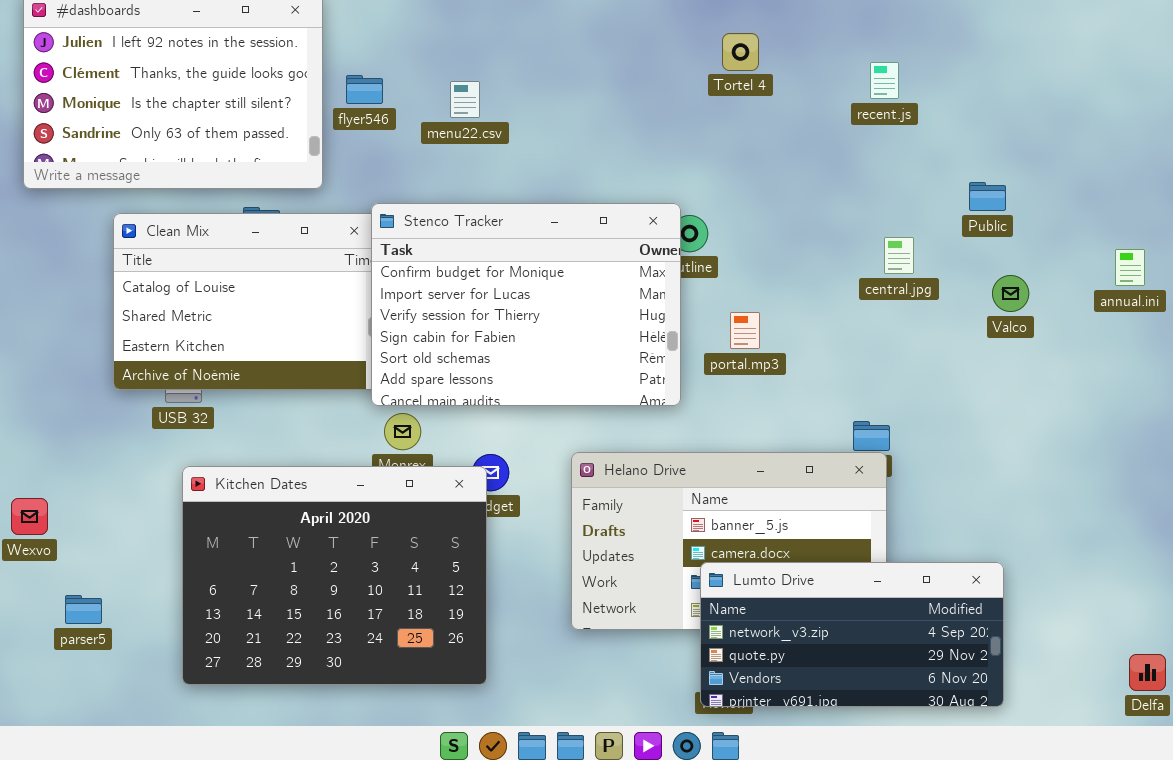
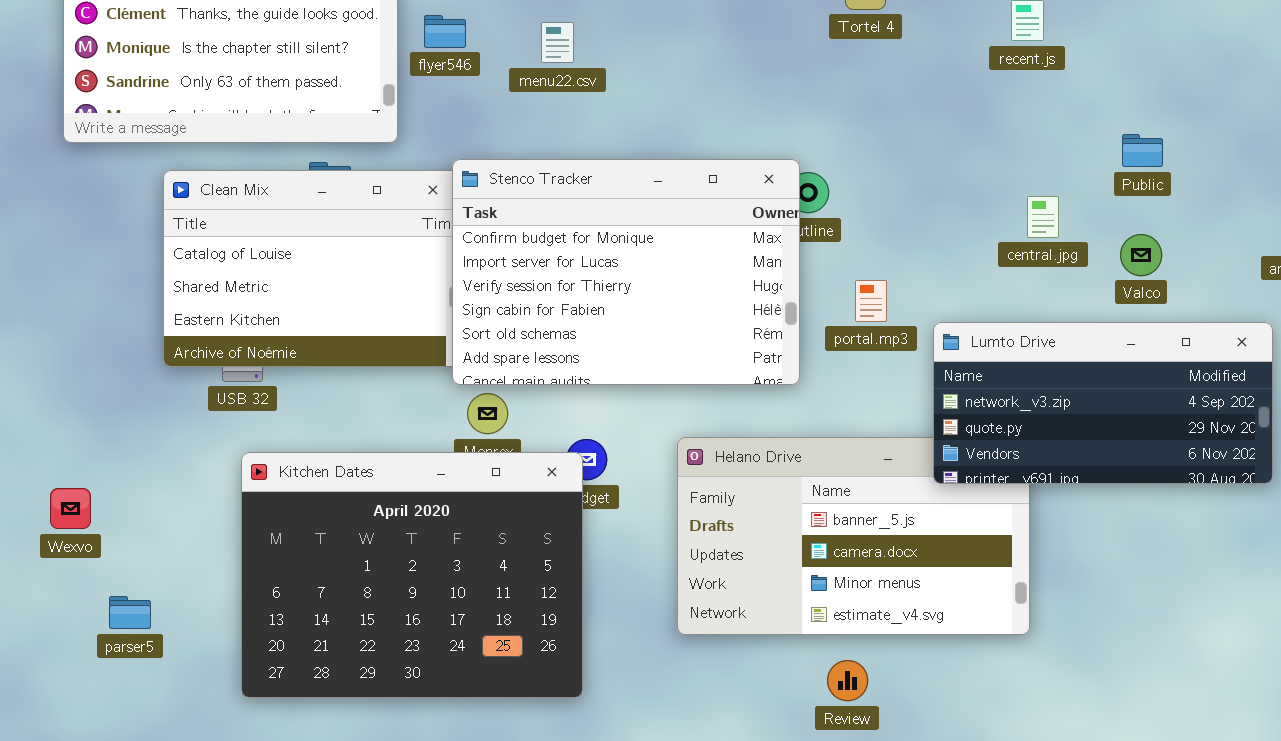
Valco: [992,275,1029,312] -> [1120,234,1162,276], moved
Lumto Drive: [700,562,1004,707] -> [933,322,1273,484], moved

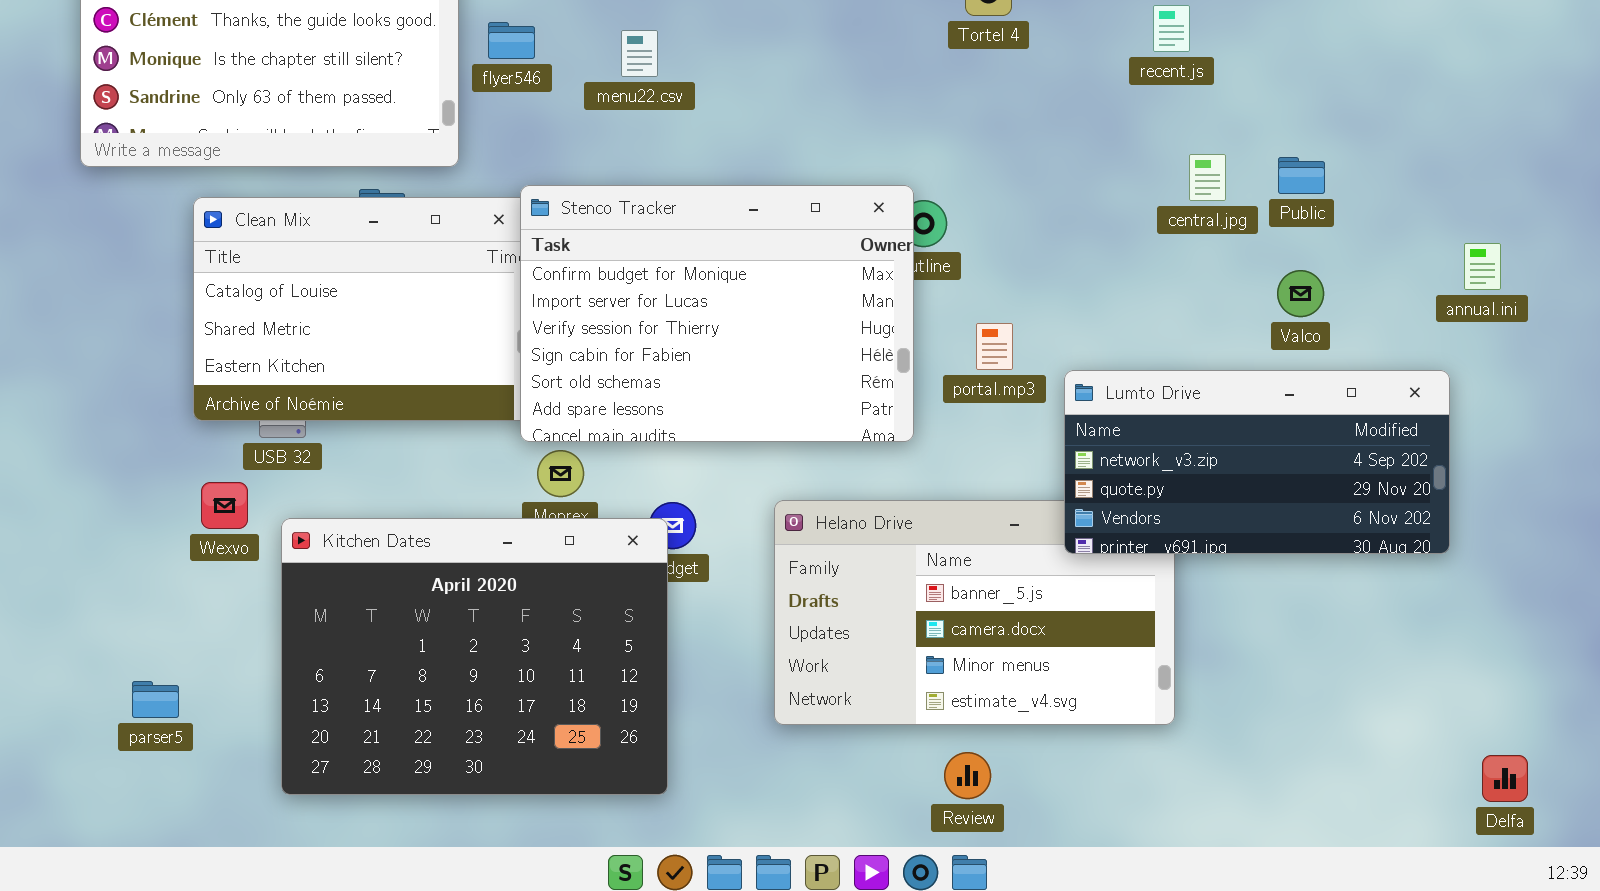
central.jpg: [1027,196,1059,238] -> [1189,154,1226,201], moved
Wexvo: [50,488,91,529] -> [201,482,248,529], moved

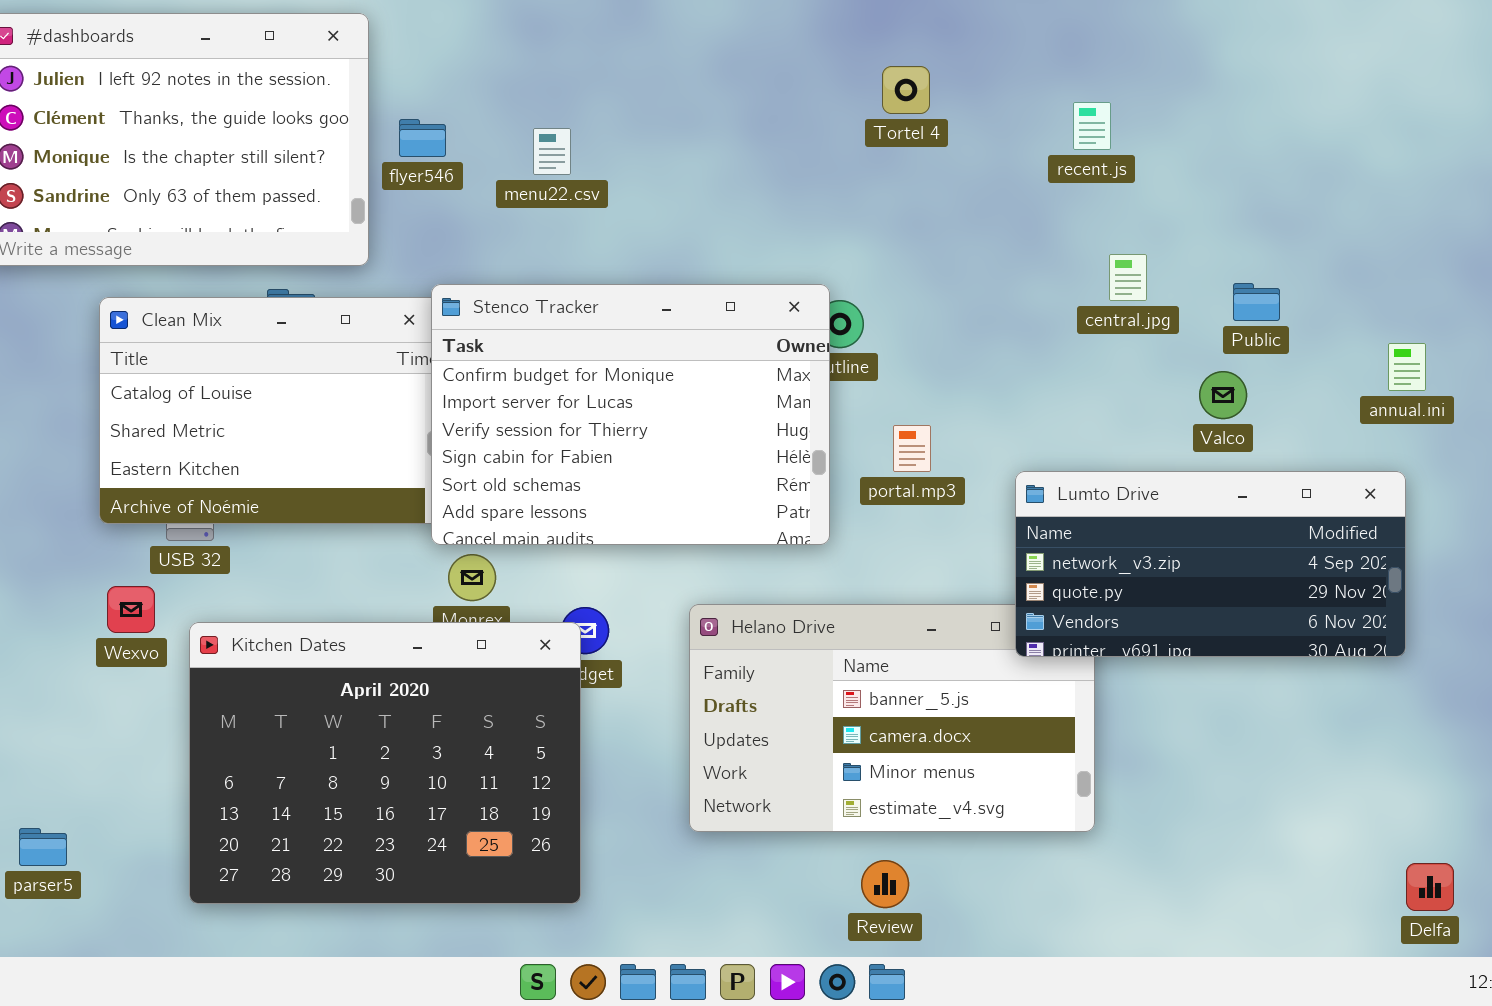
Public: [1278,157,1325,194] -> [1233,283,1280,321], moved
Lumto Drive: [1064,370,1450,554] -> [1015,471,1406,657], moved
parser5: [132,681,179,718] -> [19,828,67,866], moved

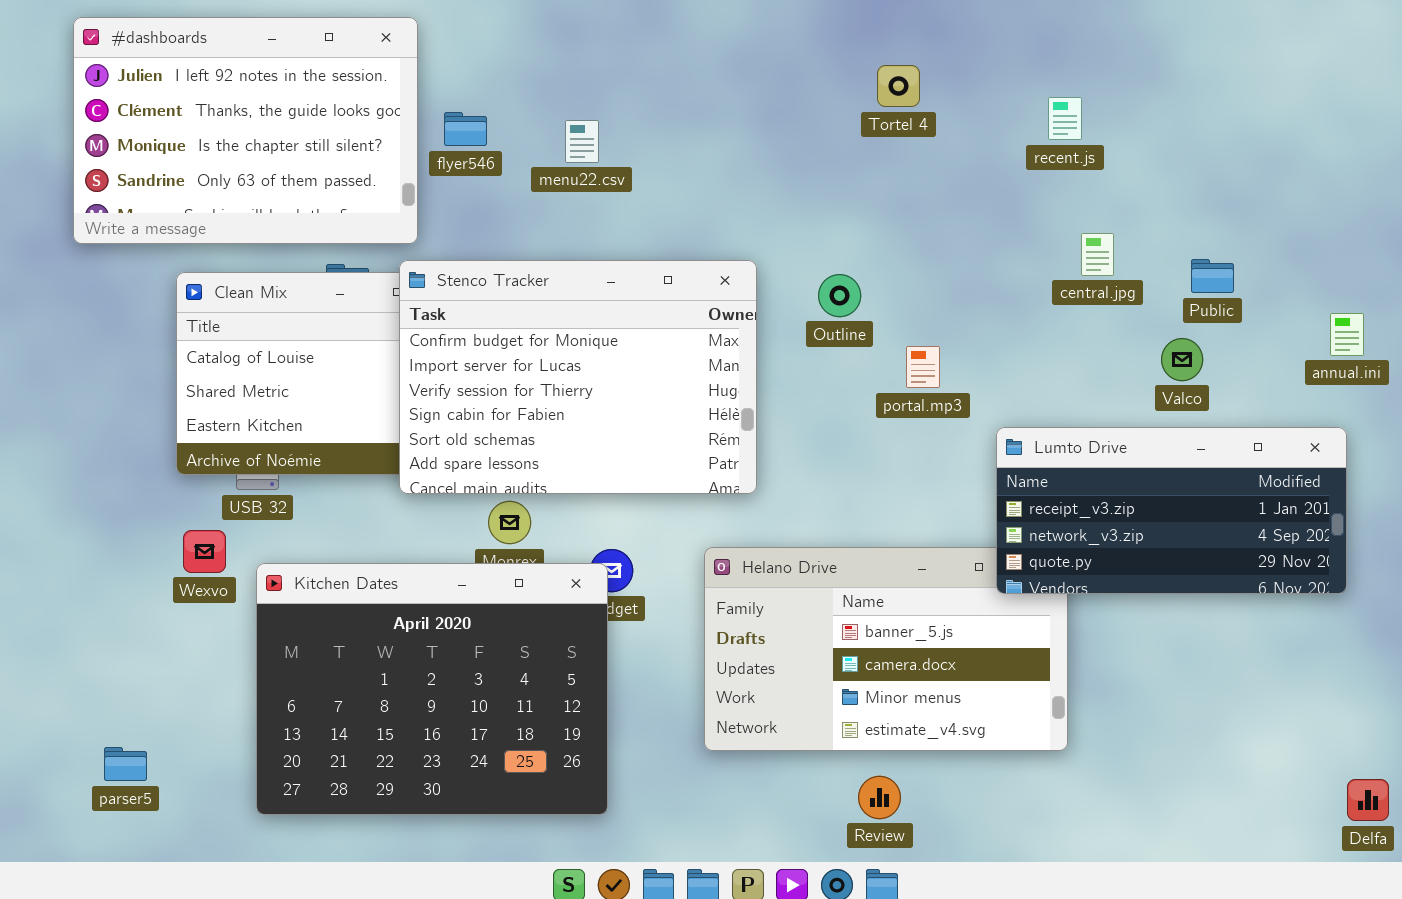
Stenco Tracker: [431,284,830,545] -> [399,260,757,494], moved
portal.mp3: [893,425,931,472] -> [906,346,940,388], moved
Lumto Drive: [1015,471,1406,657] -> [996,427,1347,594], scrolled up 1 row

